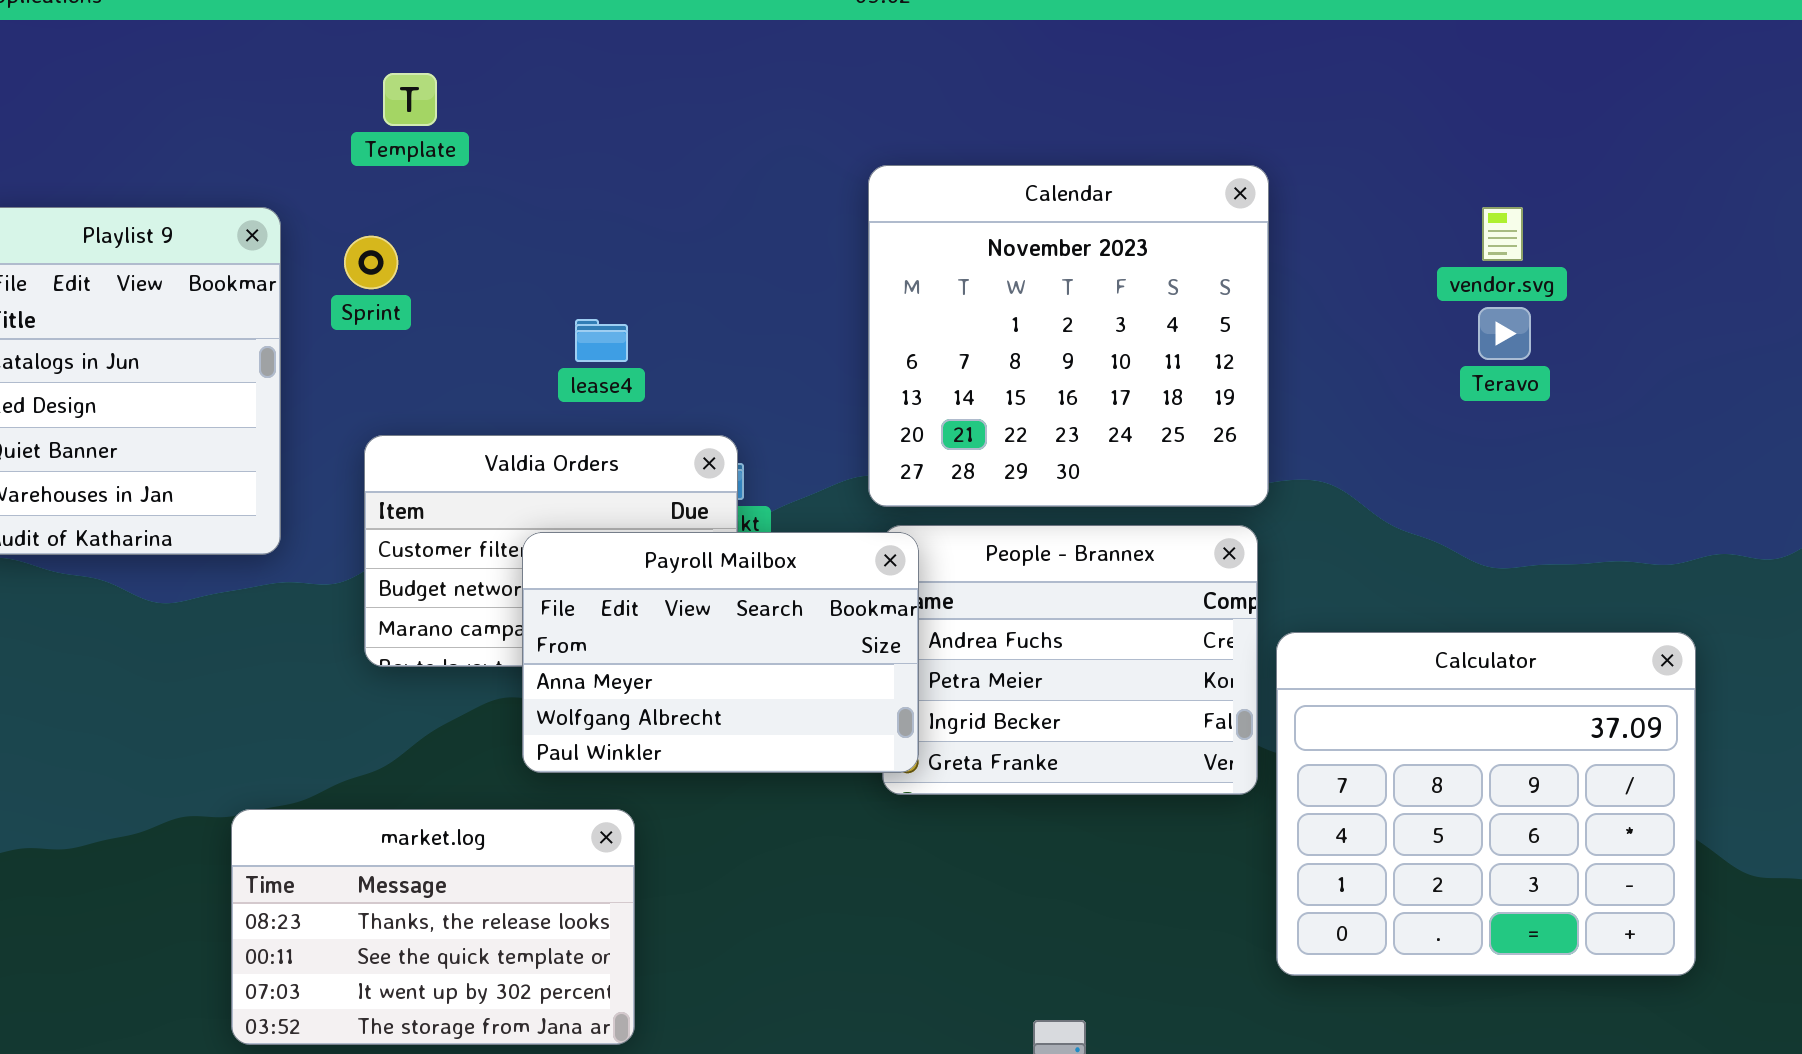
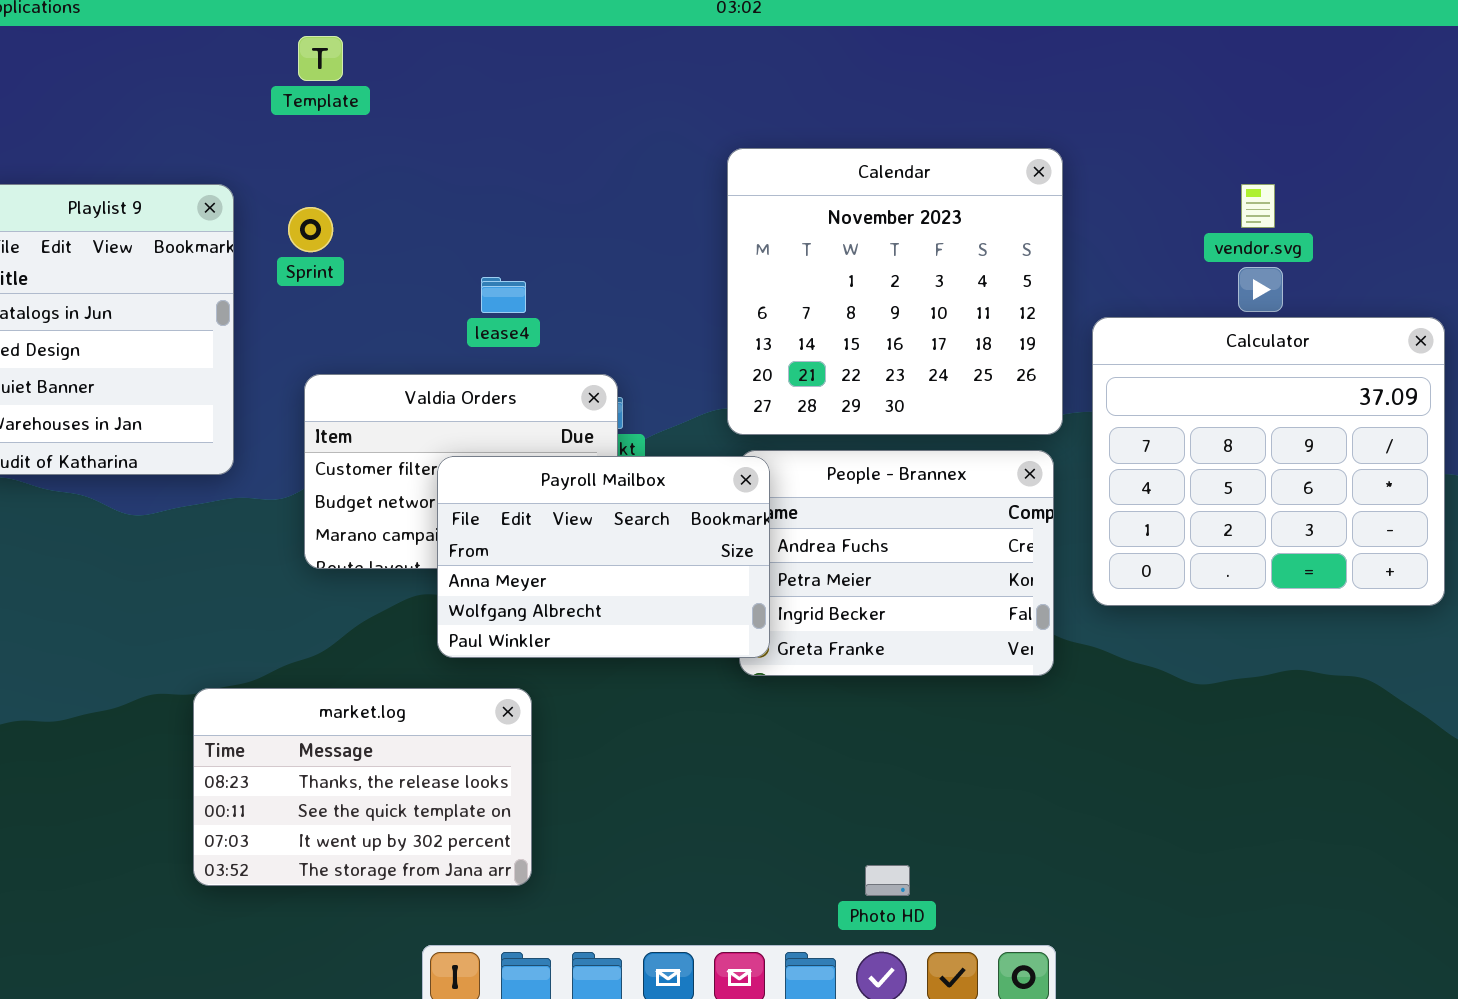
Template: [383,73,437,126] -> [298,36,343,81], moved
Calculator: [1276,632,1696,976] -> [1092,317,1445,606], moved

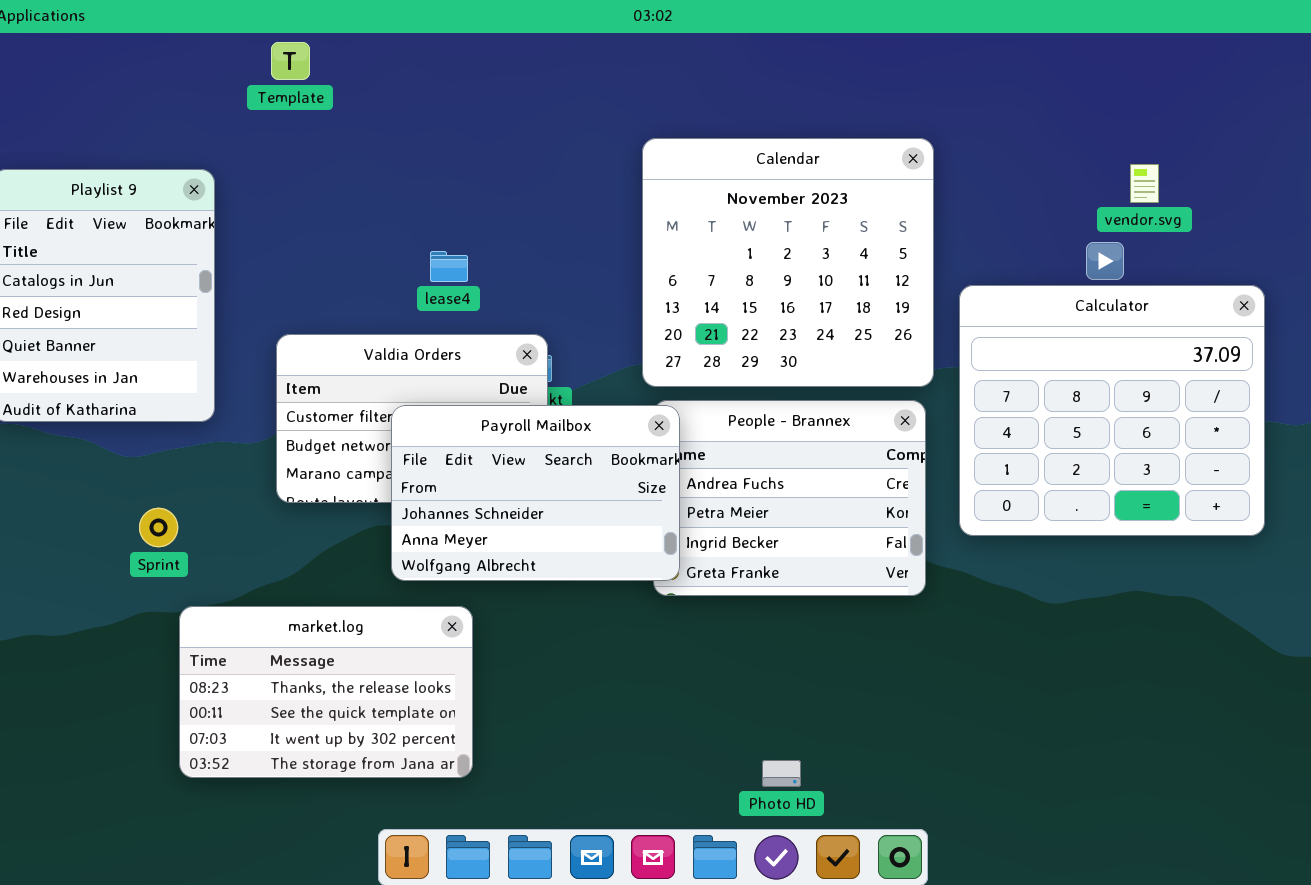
vendor.svg: [1241,184,1275,228] -> [1130,164,1159,203], moved
Sprint: [288,207,333,252] -> [139,508,178,547], moved
Payroll Mailbox: [437,456,770,658] -> [391,405,680,581], scrolled up 1 row

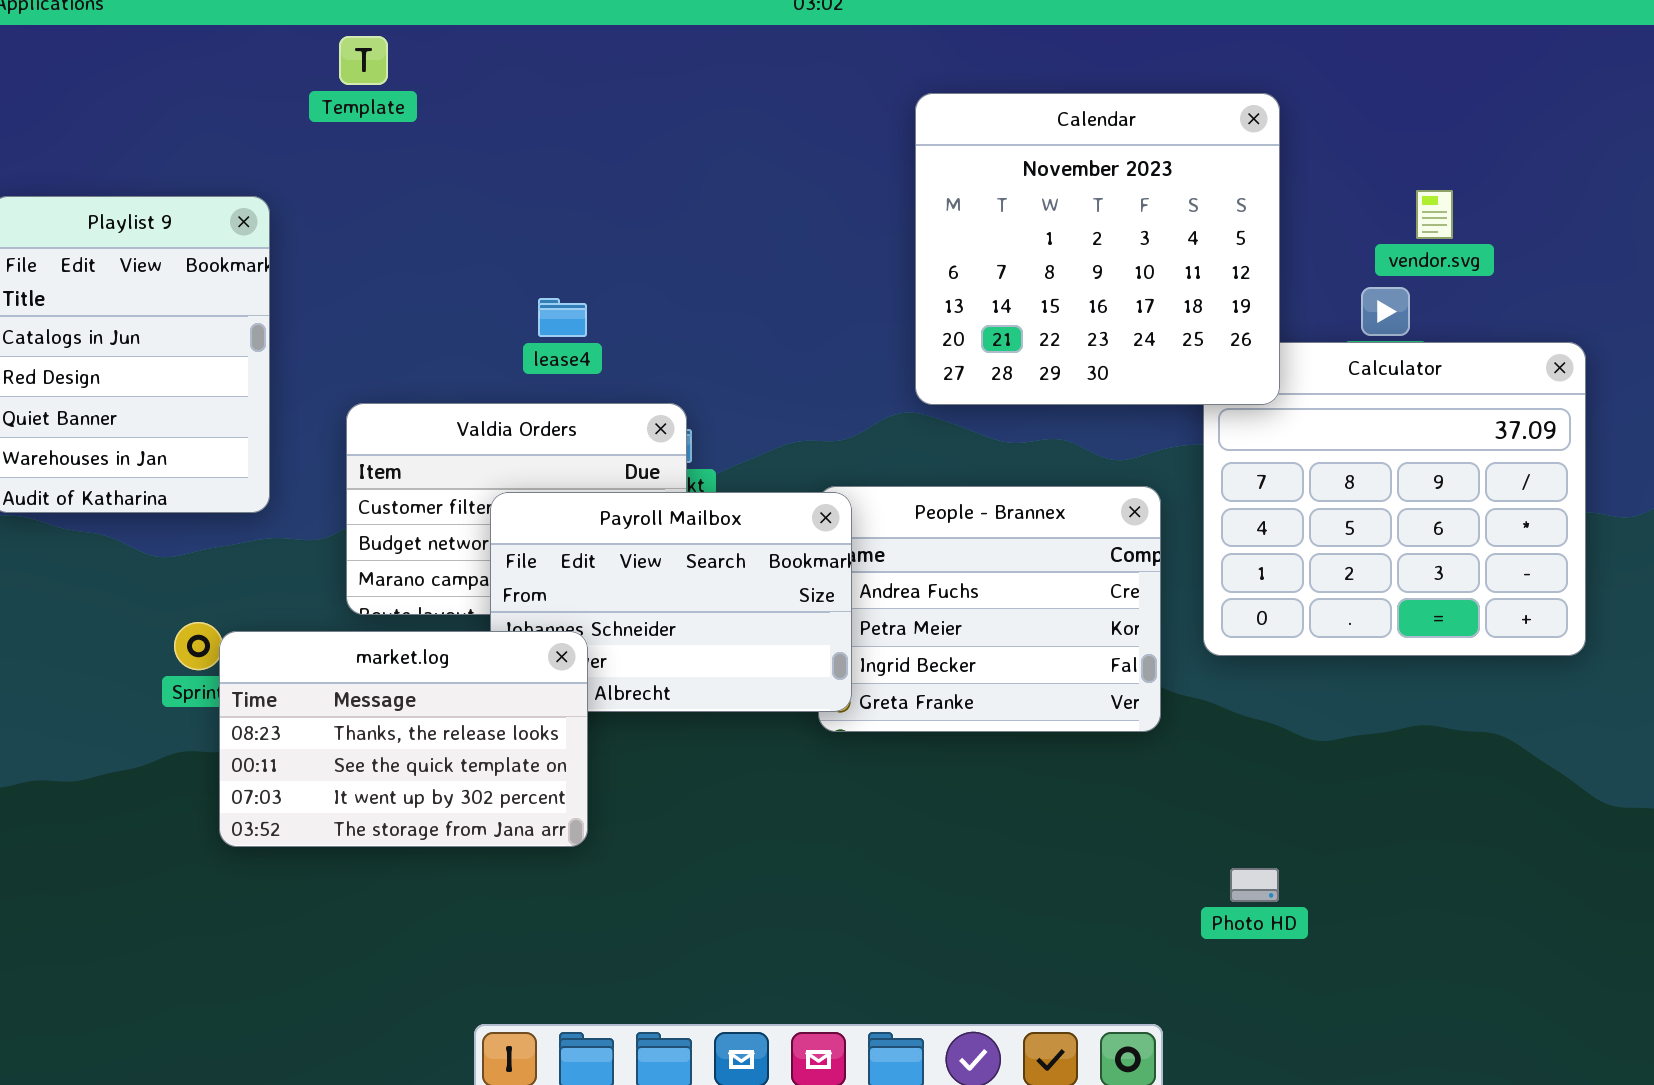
Calendar: [642,138,934,387] -> [915,93,1280,405], moved
market.log: [179,606,473,778] -> [219,631,588,847], moved
Photo HD: [762,760,801,787] -> [1230,868,1279,902], moved

